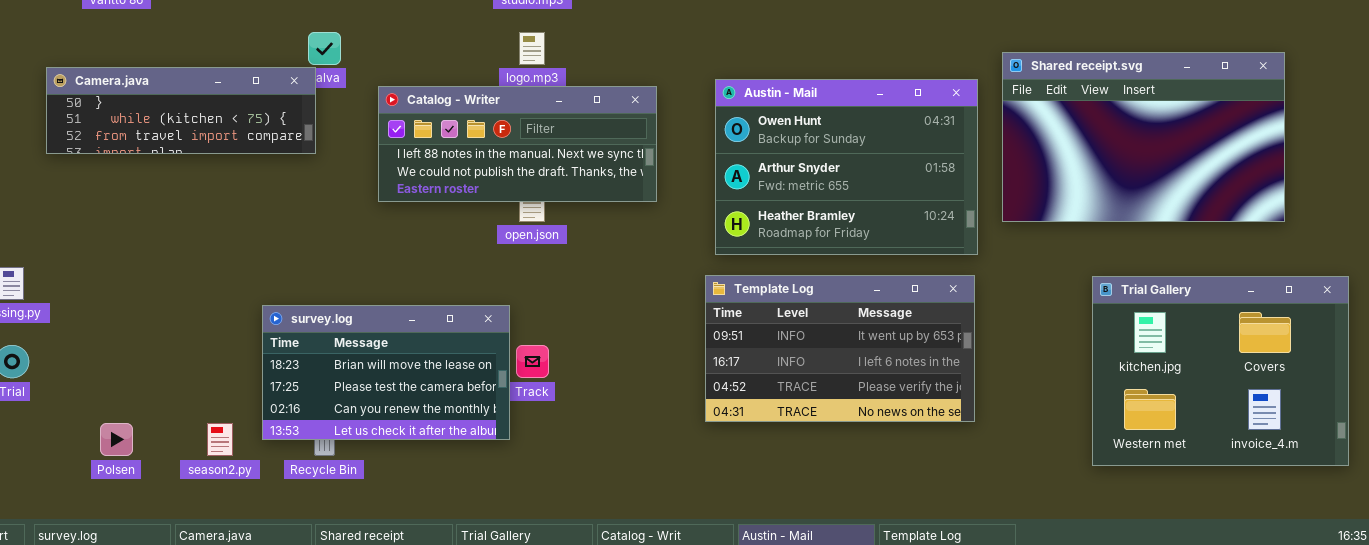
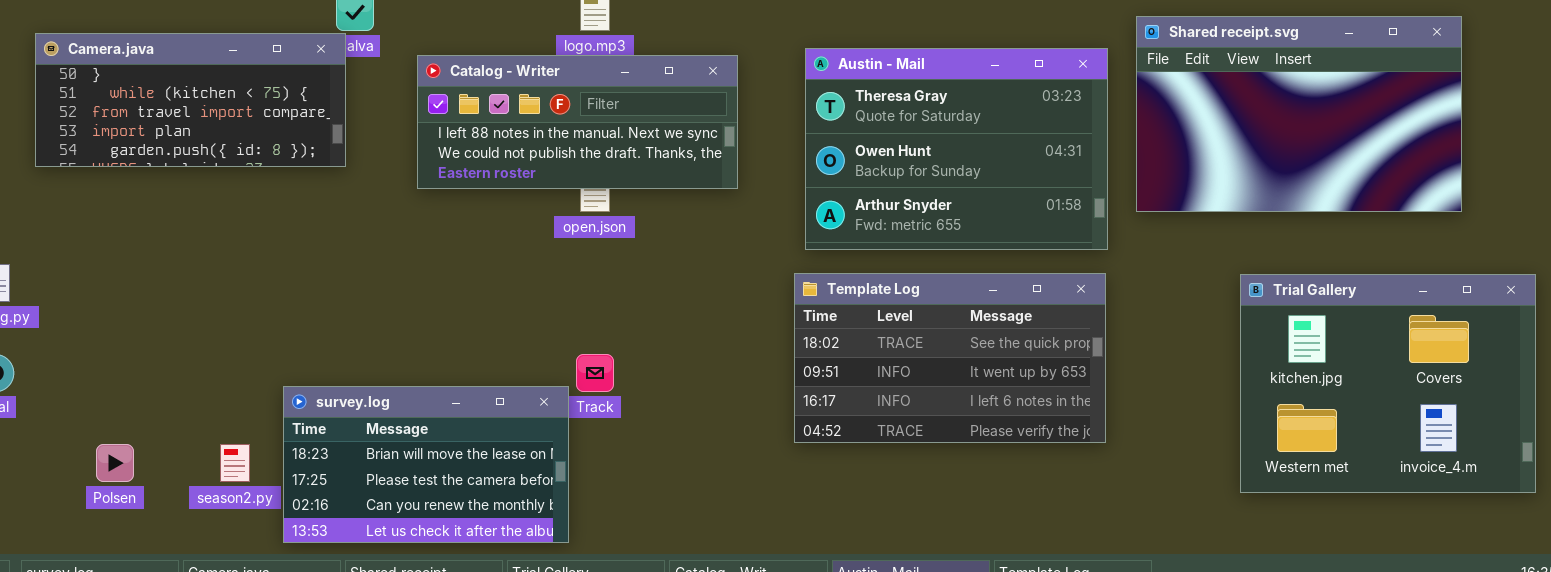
Camera.java: [46,67,316,154] -> [35,33,346,167], resized
Austin - Mail: [715,79,978,255] -> [805,48,1108,250], scrolled up 1 row
Template Log: [705,275,975,422] -> [794,273,1106,443], scrolled up 1 row
survey.log: [262,305,510,440] -> [283,386,569,543], moved

